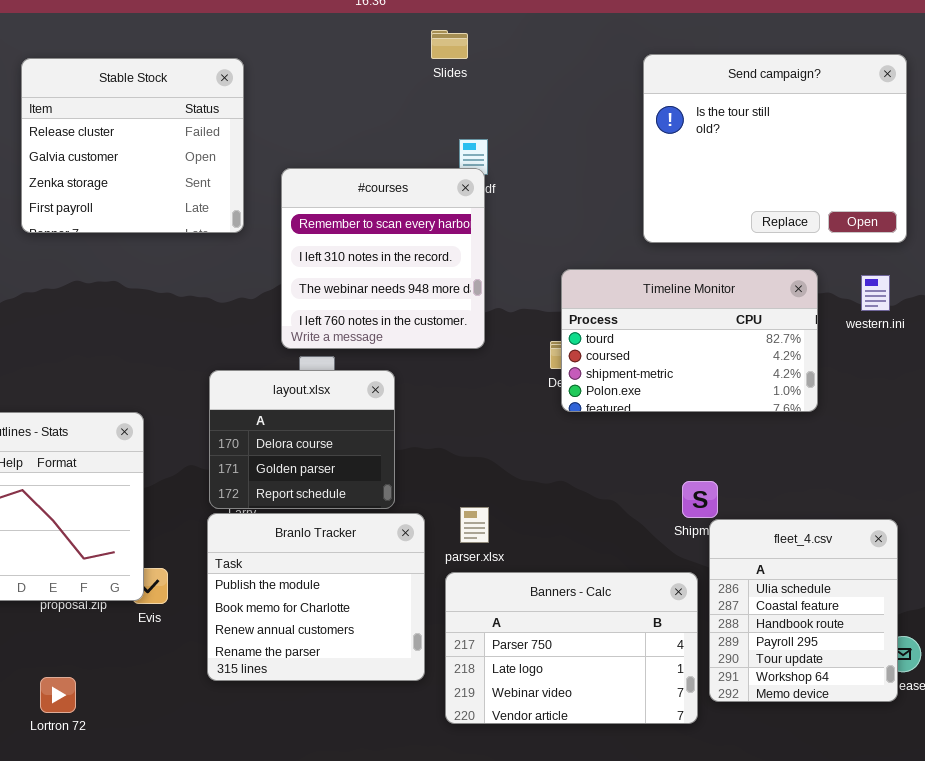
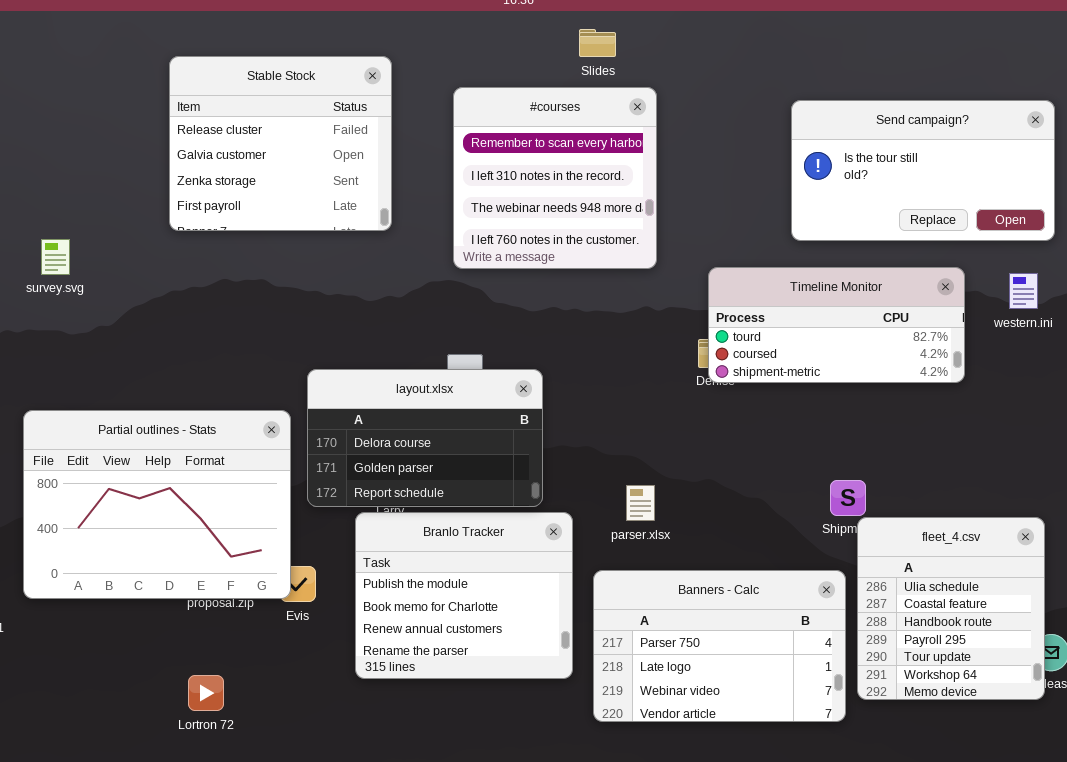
Send campaign?: [643,54,907,243] -> [791,100,1055,241], resized
#courses: [281,168,485,349] -> [453,87,657,269], moved
Timeline Monitor: [561,269,818,412] -> [708,267,965,383], resized
layout.xlsx: [209,370,395,509] -> [307,369,543,507], resized
parser.xlsx: [460,507,489,543] -> [626,485,655,521], moved

